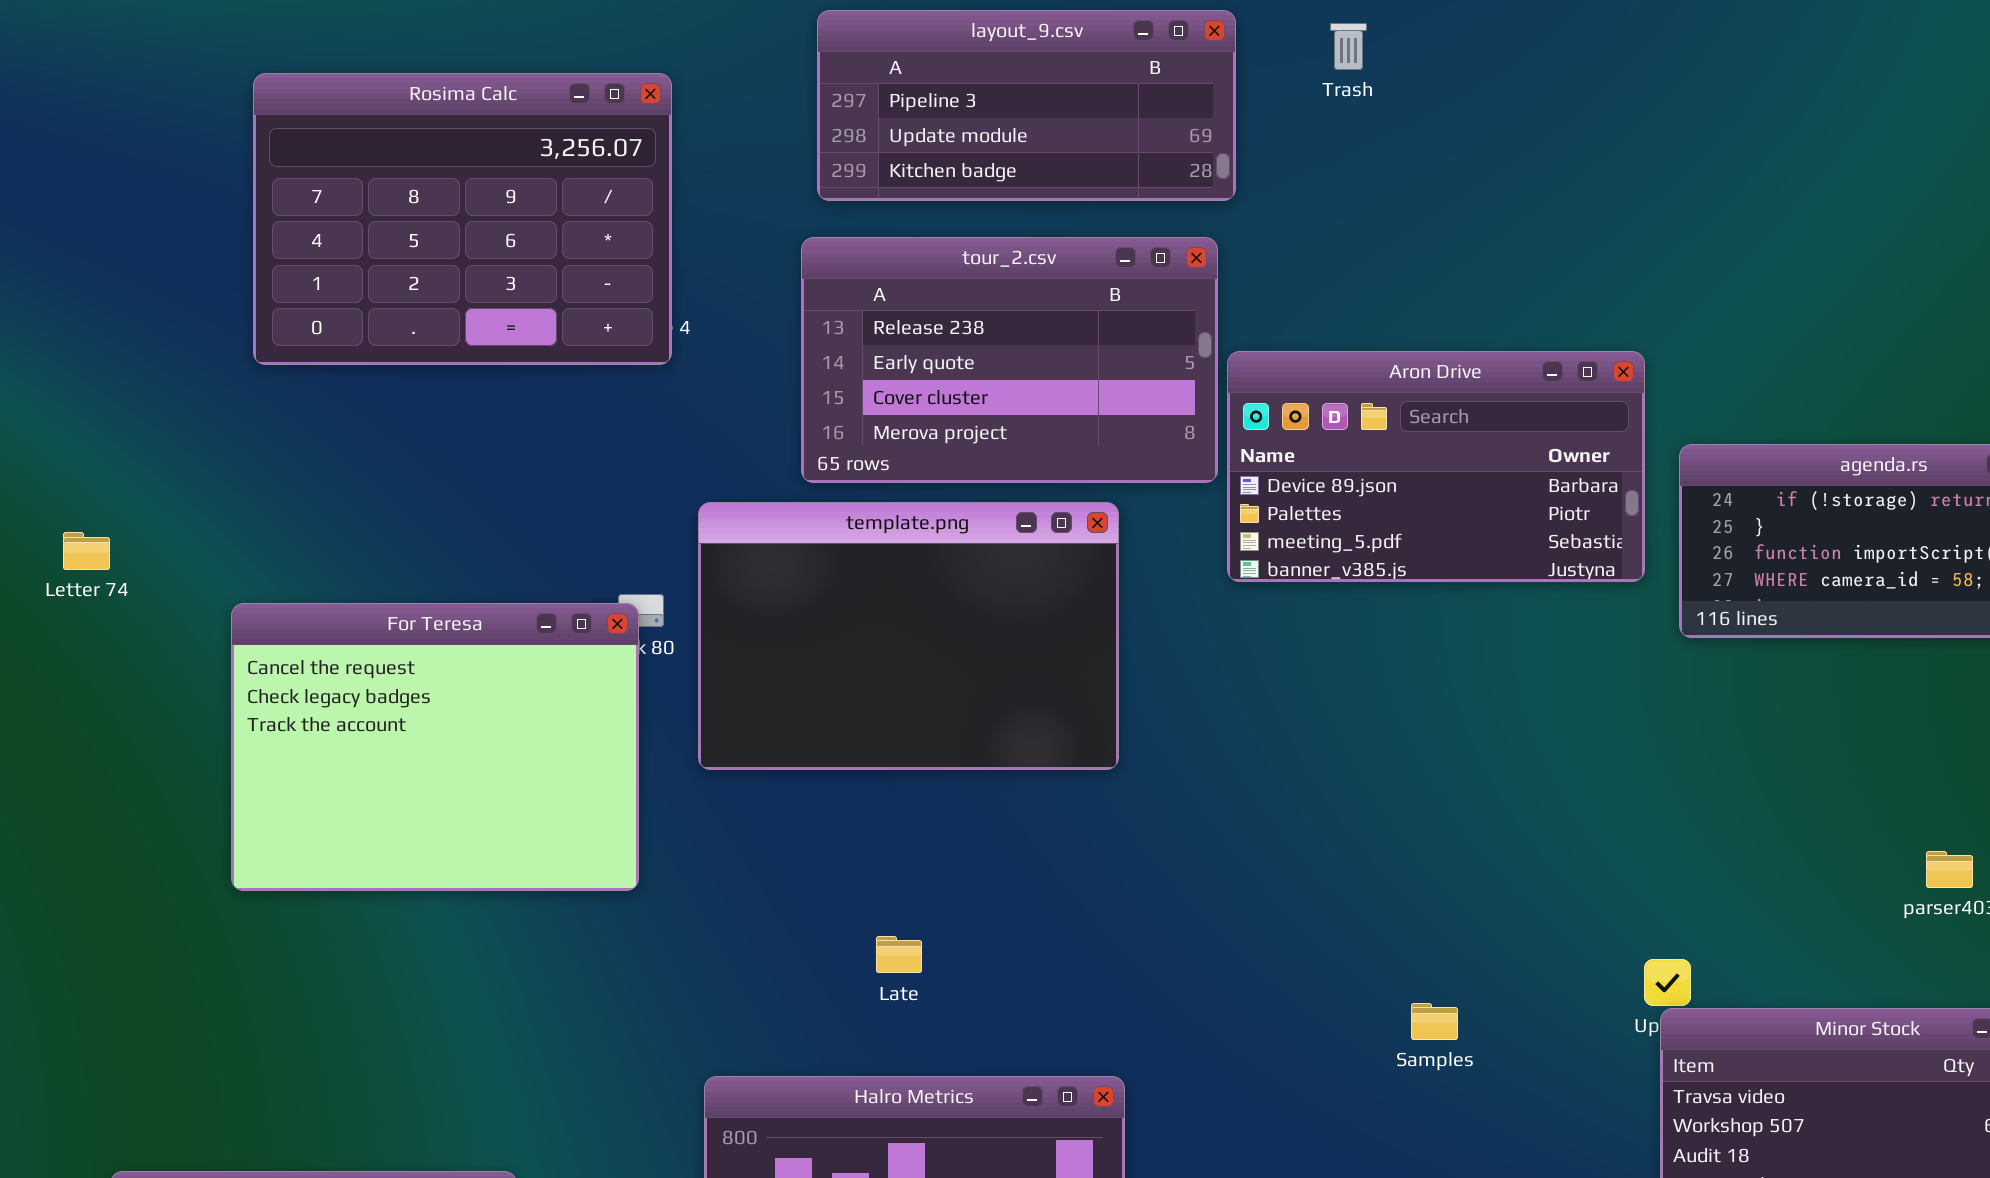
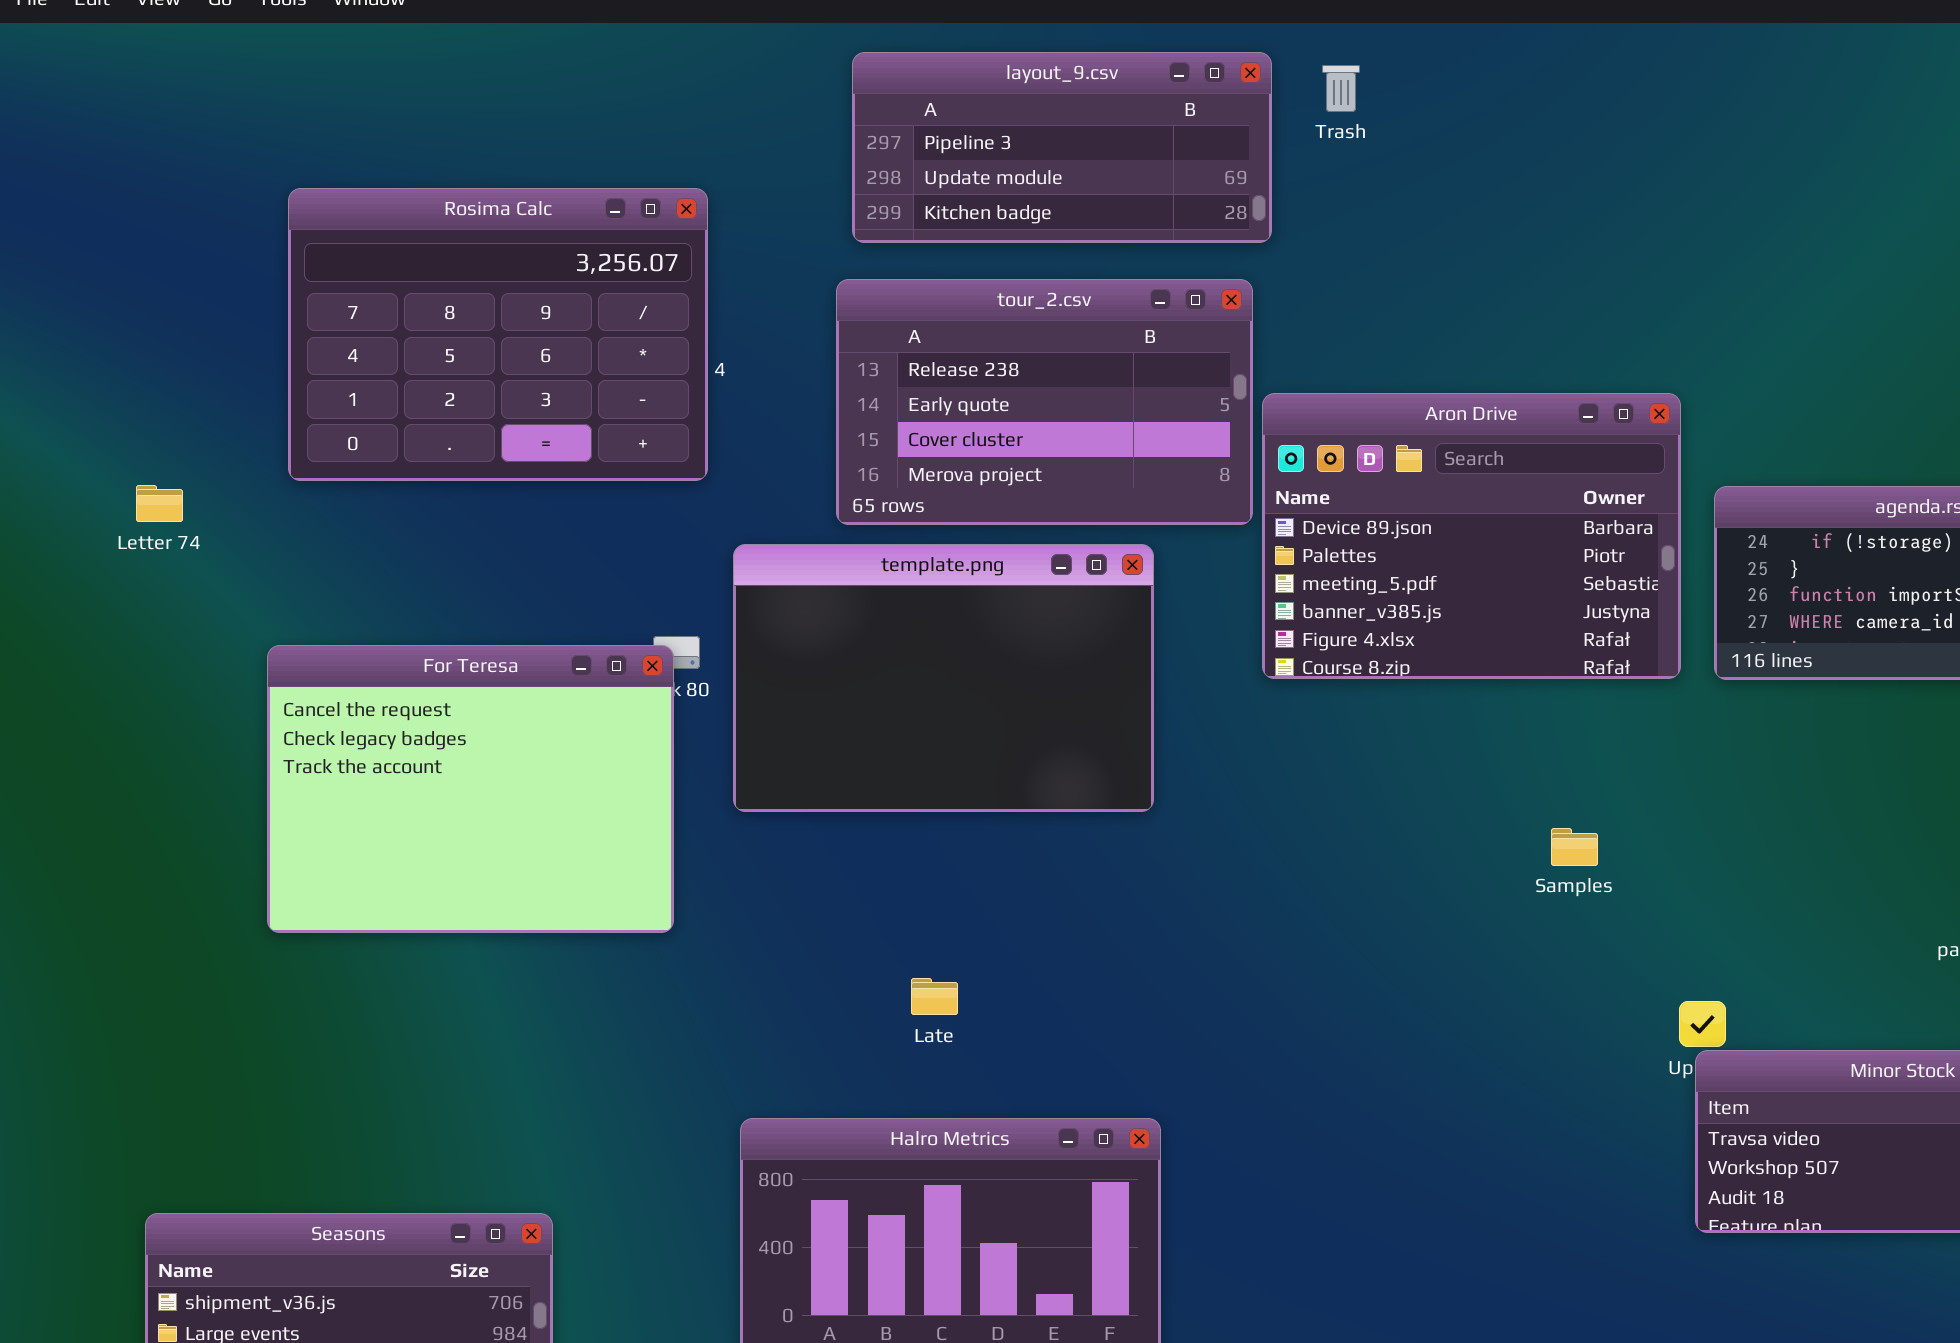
Trash: [1330,23,1367,70] -> [1322,65,1360,112], moved
Rosima Calc: [253,73,672,365] -> [288,188,708,481], moved
Aron Drive: [1227,351,1645,582] -> [1262,393,1681,679], resized
Letter 74: [63,532,110,570] -> [136,485,183,522], moved
Samples: [1411,1003,1458,1040] -> [1551,828,1598,866], moved

